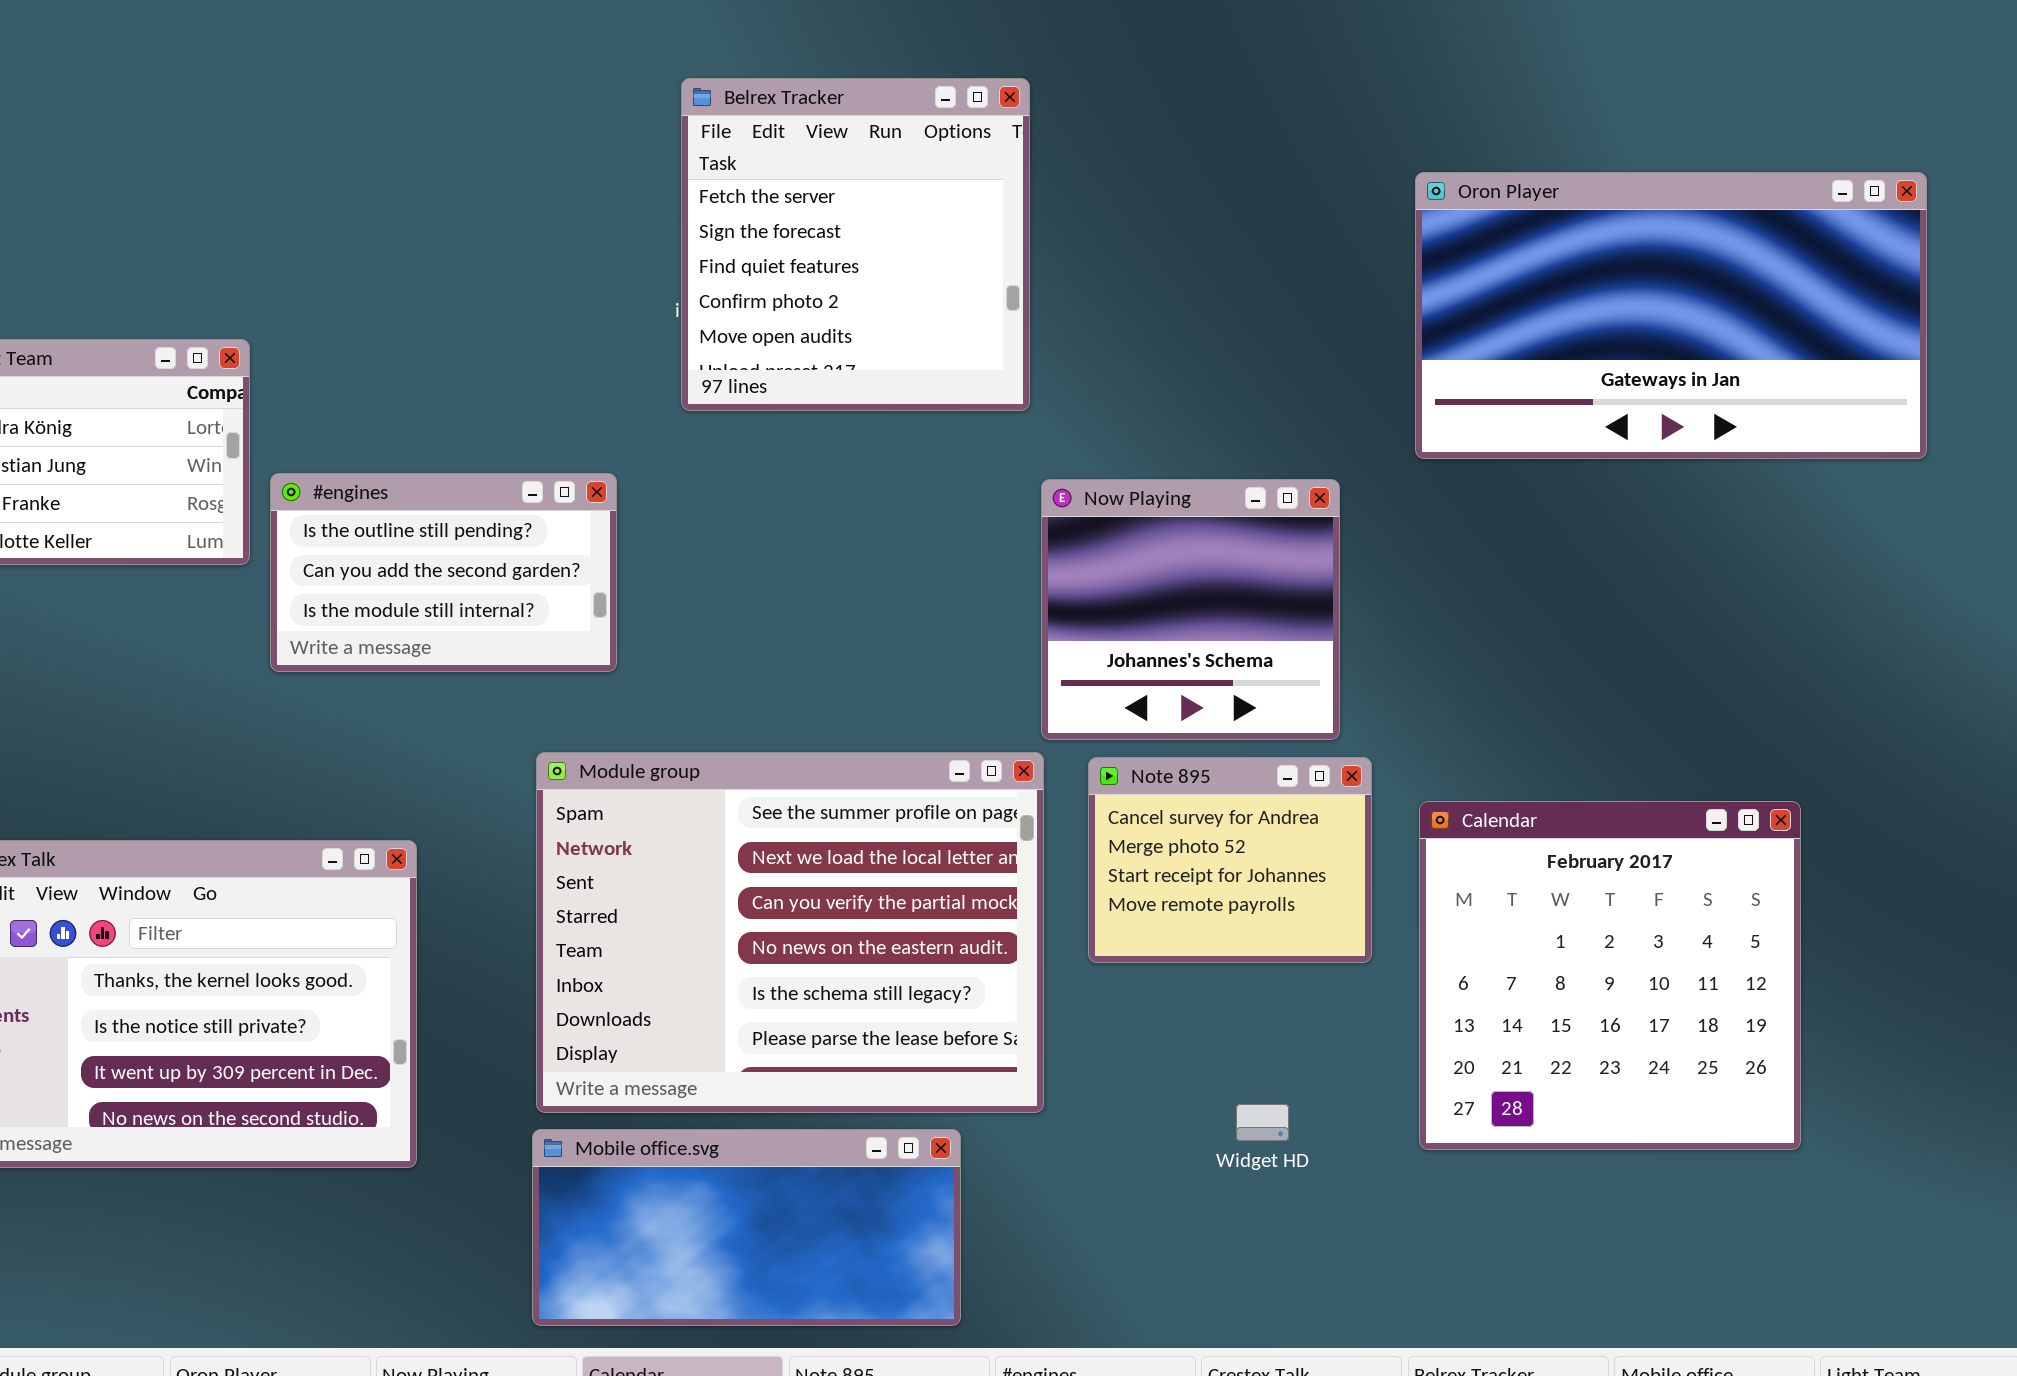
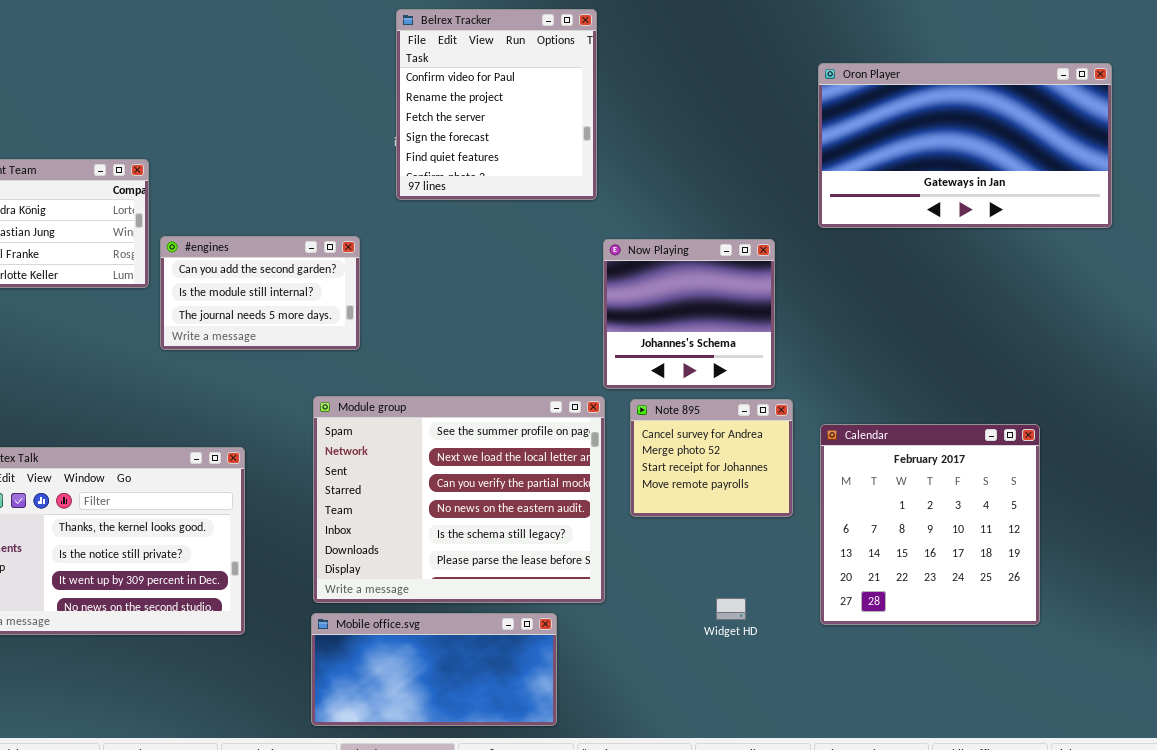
Belrex Tracker: [681,78,1030,411] -> [396,9,597,200], scrolled up 2 rows
#engines: [270,473,617,672] -> [160,236,360,350], scrolled down 1 row

